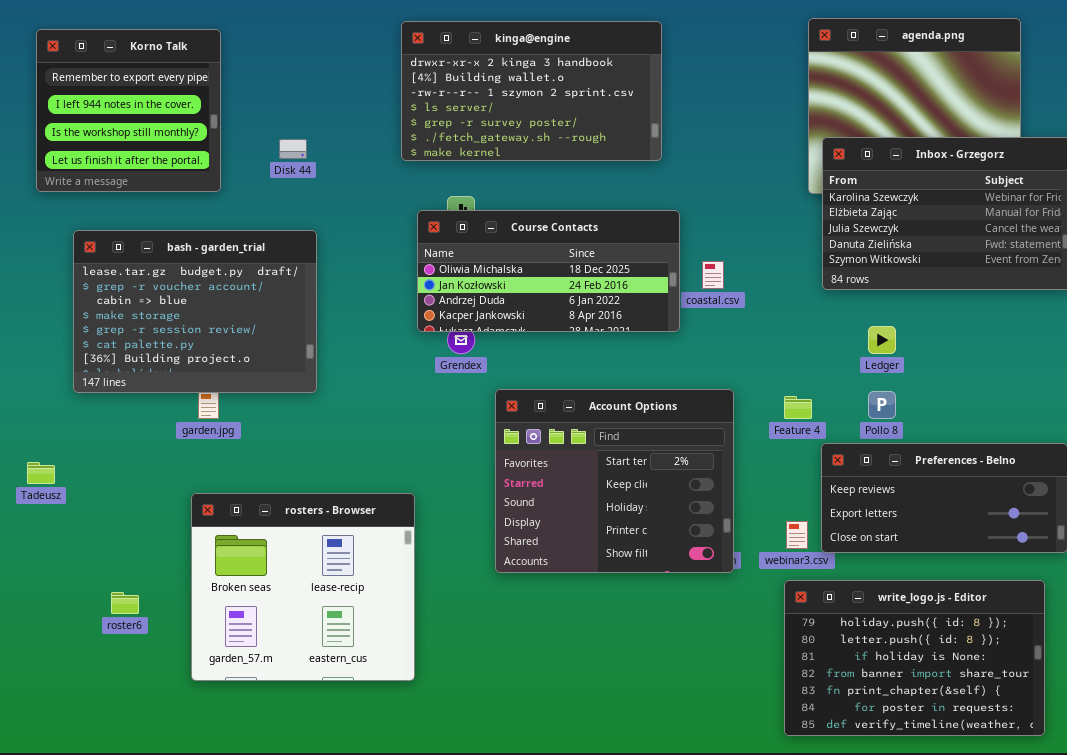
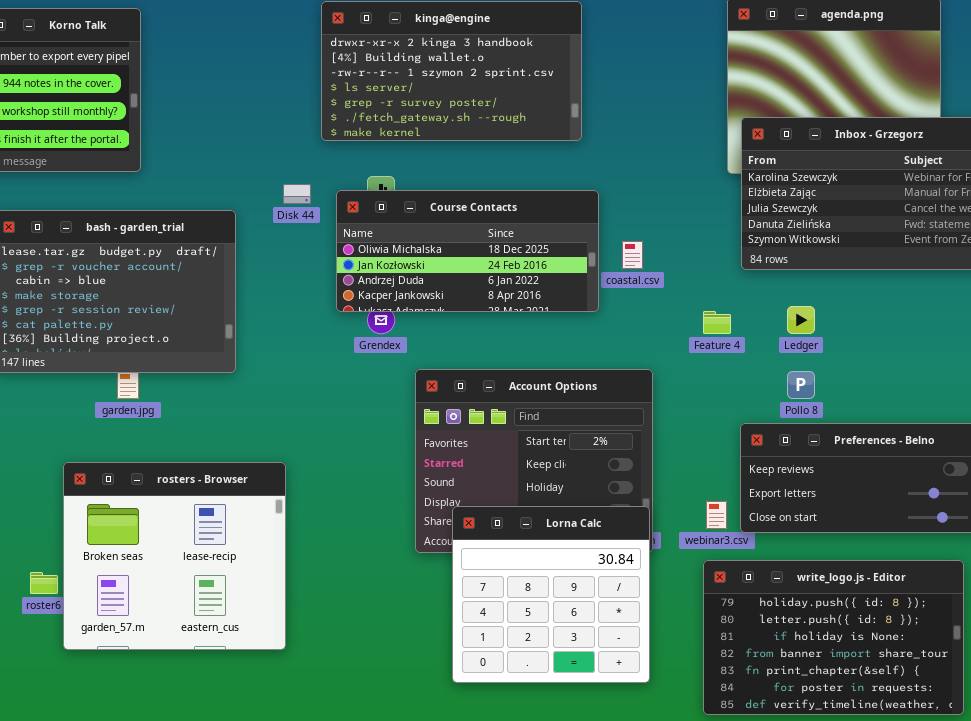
Disk 44: [279,139,307,159] -> [283,184,311,204], moved
Feature 4: [784,396,812,419] -> [703,311,731,334], moved
rosters - Browser: [191,493,415,681] -> [63,462,286,650], moved
Lorna Calc: none -> [452,506,650,683], opened

